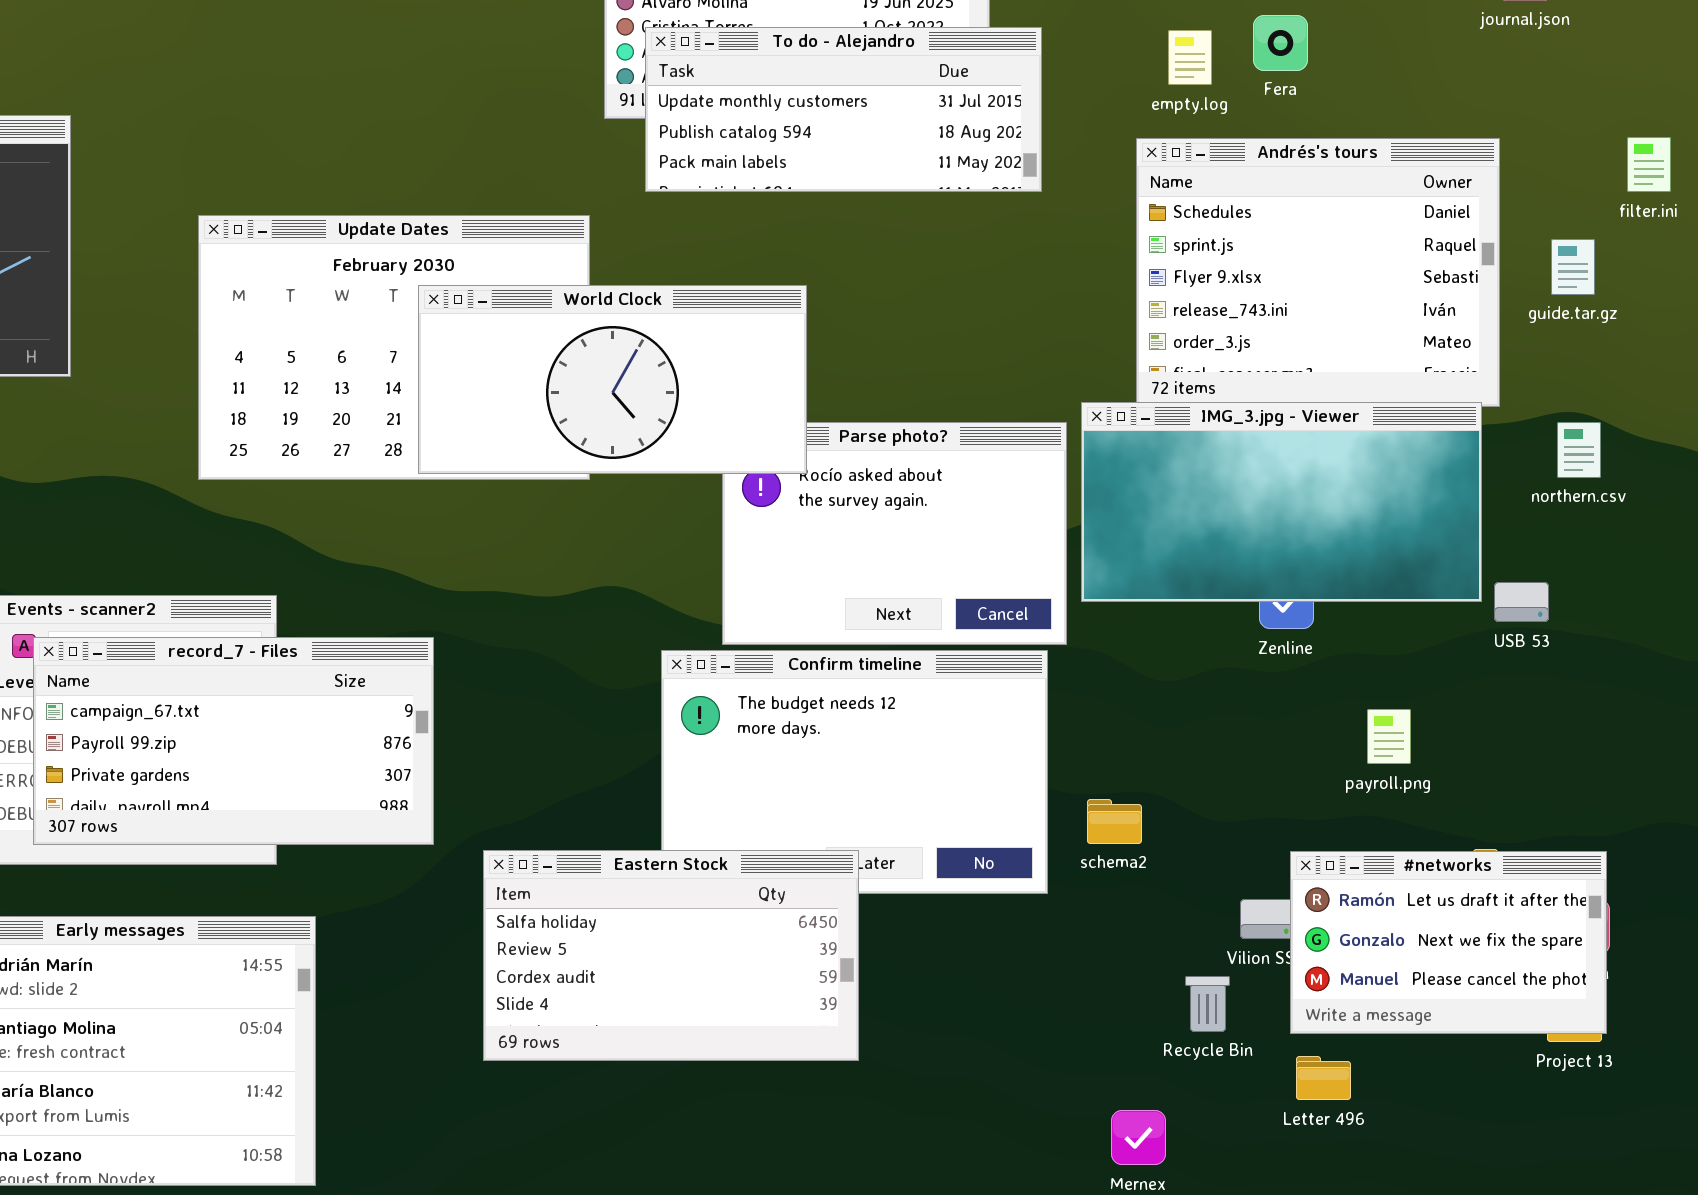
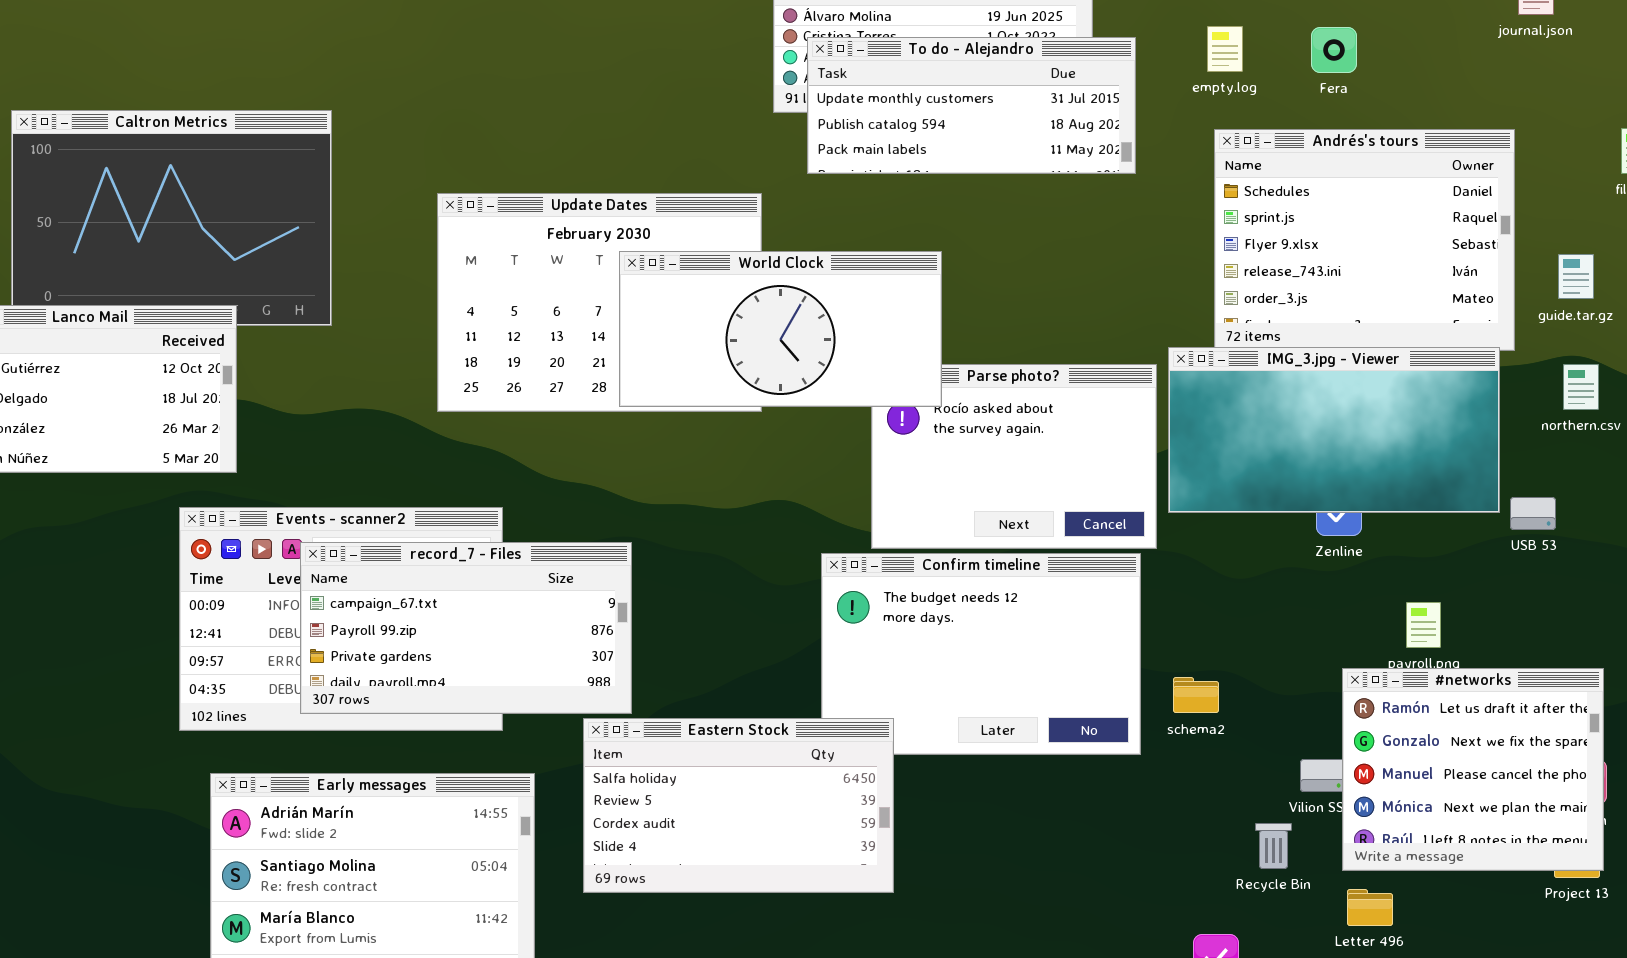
empty.log: [1168,30,1212,85] -> [1207,26,1243,72], moved
guide.tar.gz: [1551,239,1595,295] -> [1558,254,1594,299], moved
Eastern Stock: [483,850,859,1061] -> [583,718,894,893], moved
#networks: [1290,851,1607,1034] -> [1342,668,1604,871], resized

